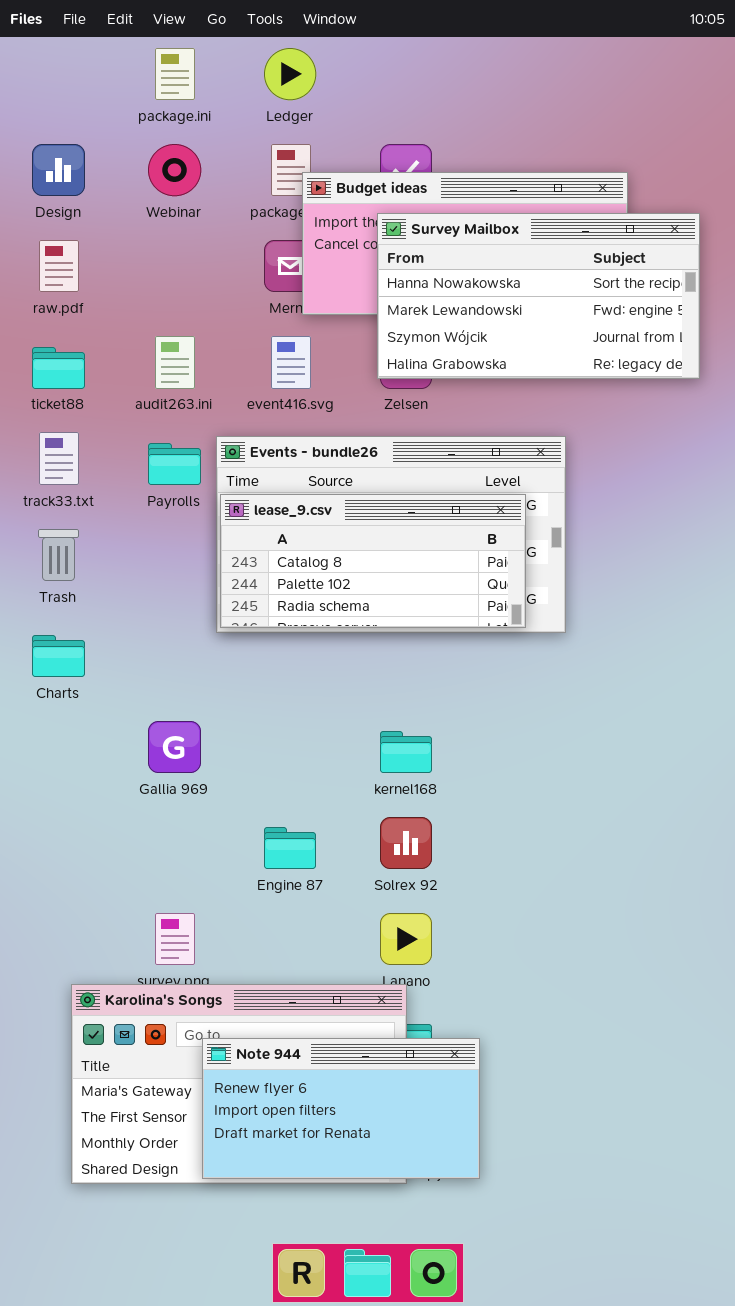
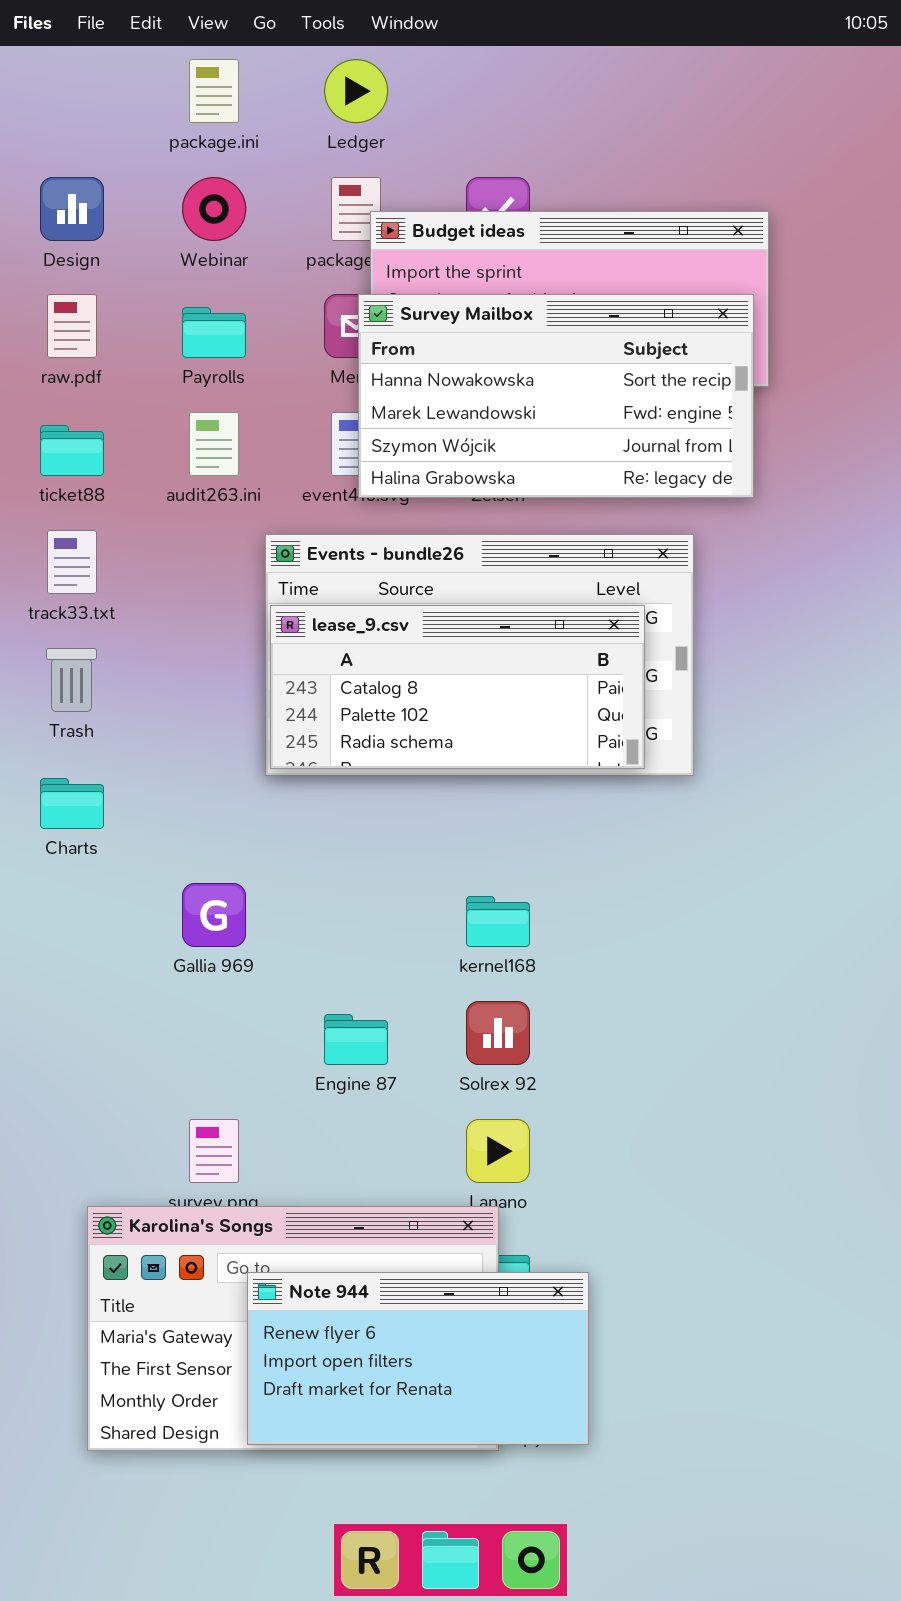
Survey Mailbox: [377,213,700,379] -> [358,294,754,498], moved
Payrolls: [148,443,201,485] -> [182,307,246,358], moved

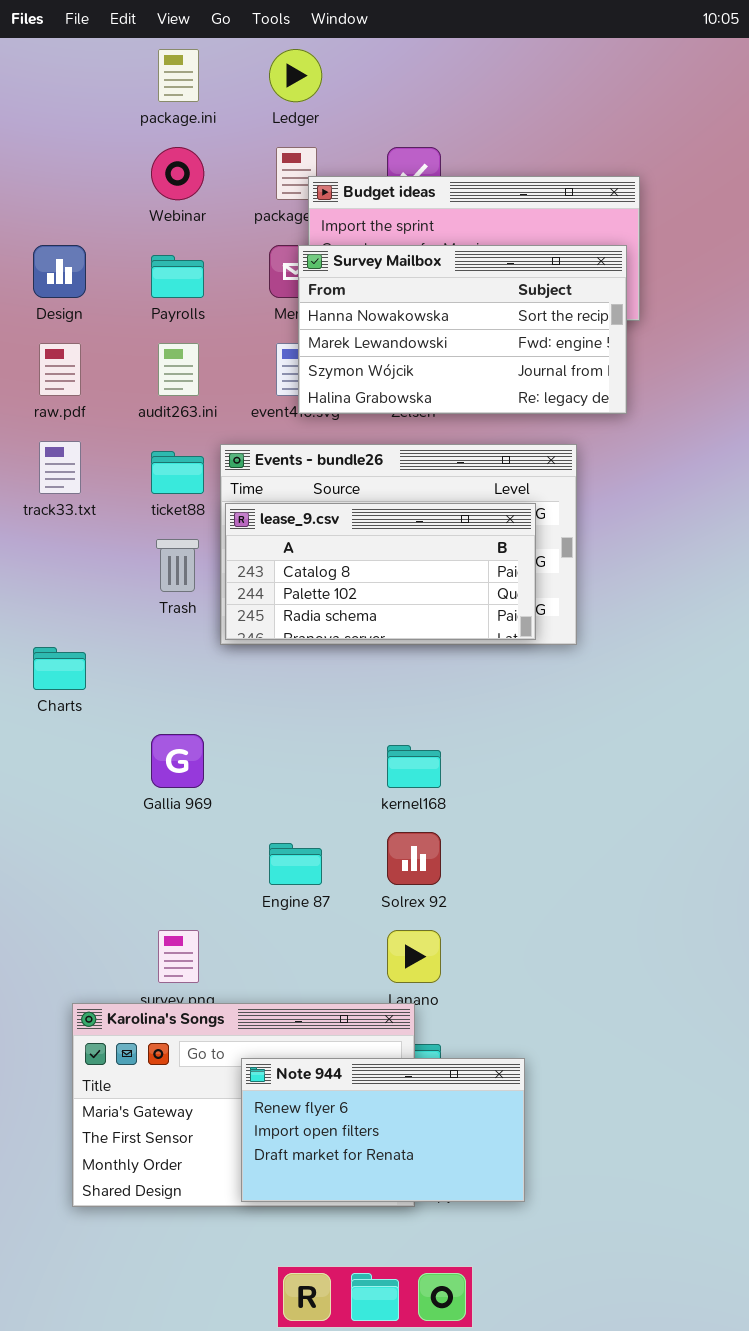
Design: [40,177,104,241] -> [33,245,86,298], moved
raw.pdf: [47,294,97,358] -> [39,343,81,396], moved
ticket88: [40,425,104,476] -> [151,451,204,494], moved
Trash: [46,648,97,712] -> [156,539,199,592], moved
Note 944: [247,1272,589,1445] -> [241,1058,525,1202], moved

